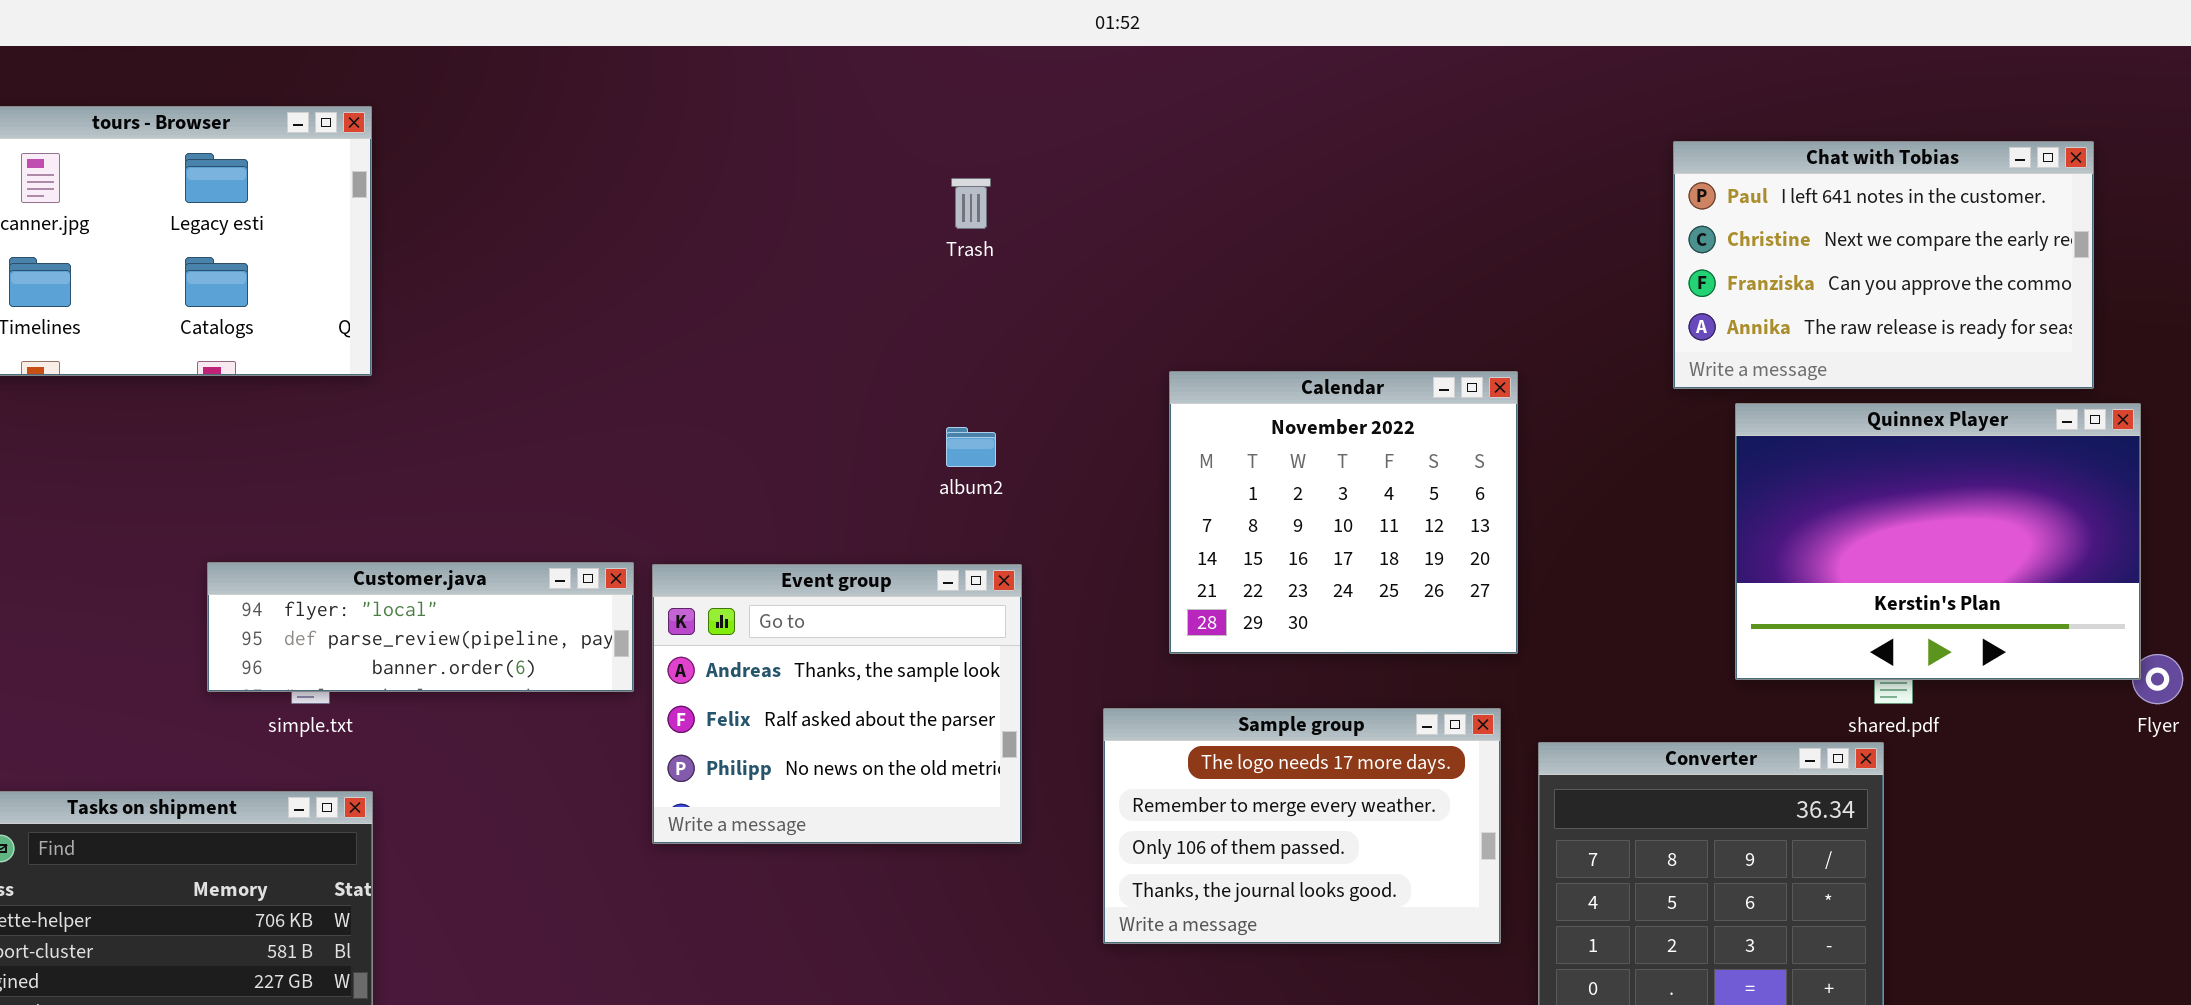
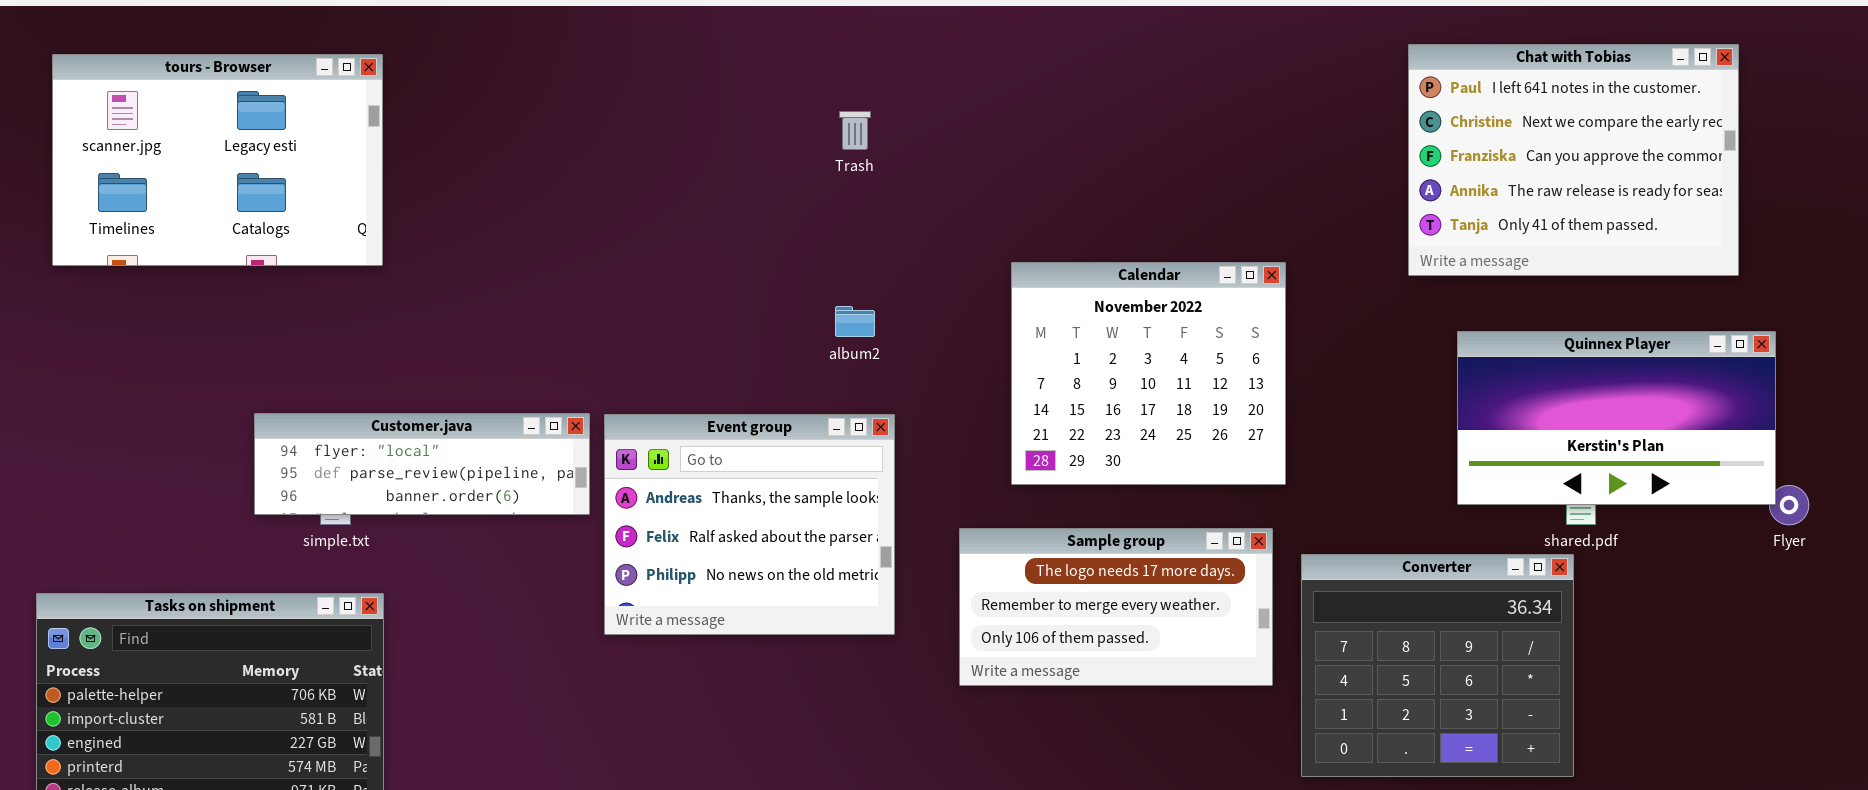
Chat with Tobias: [1673,141,2094,389] -> [1408,44,1739,276], resized
Quinnex Player: [1735,403,2141,680] -> [1457,331,1776,505], resized
Sample group: [1103,708,1501,944] -> [959,528,1273,686], resized

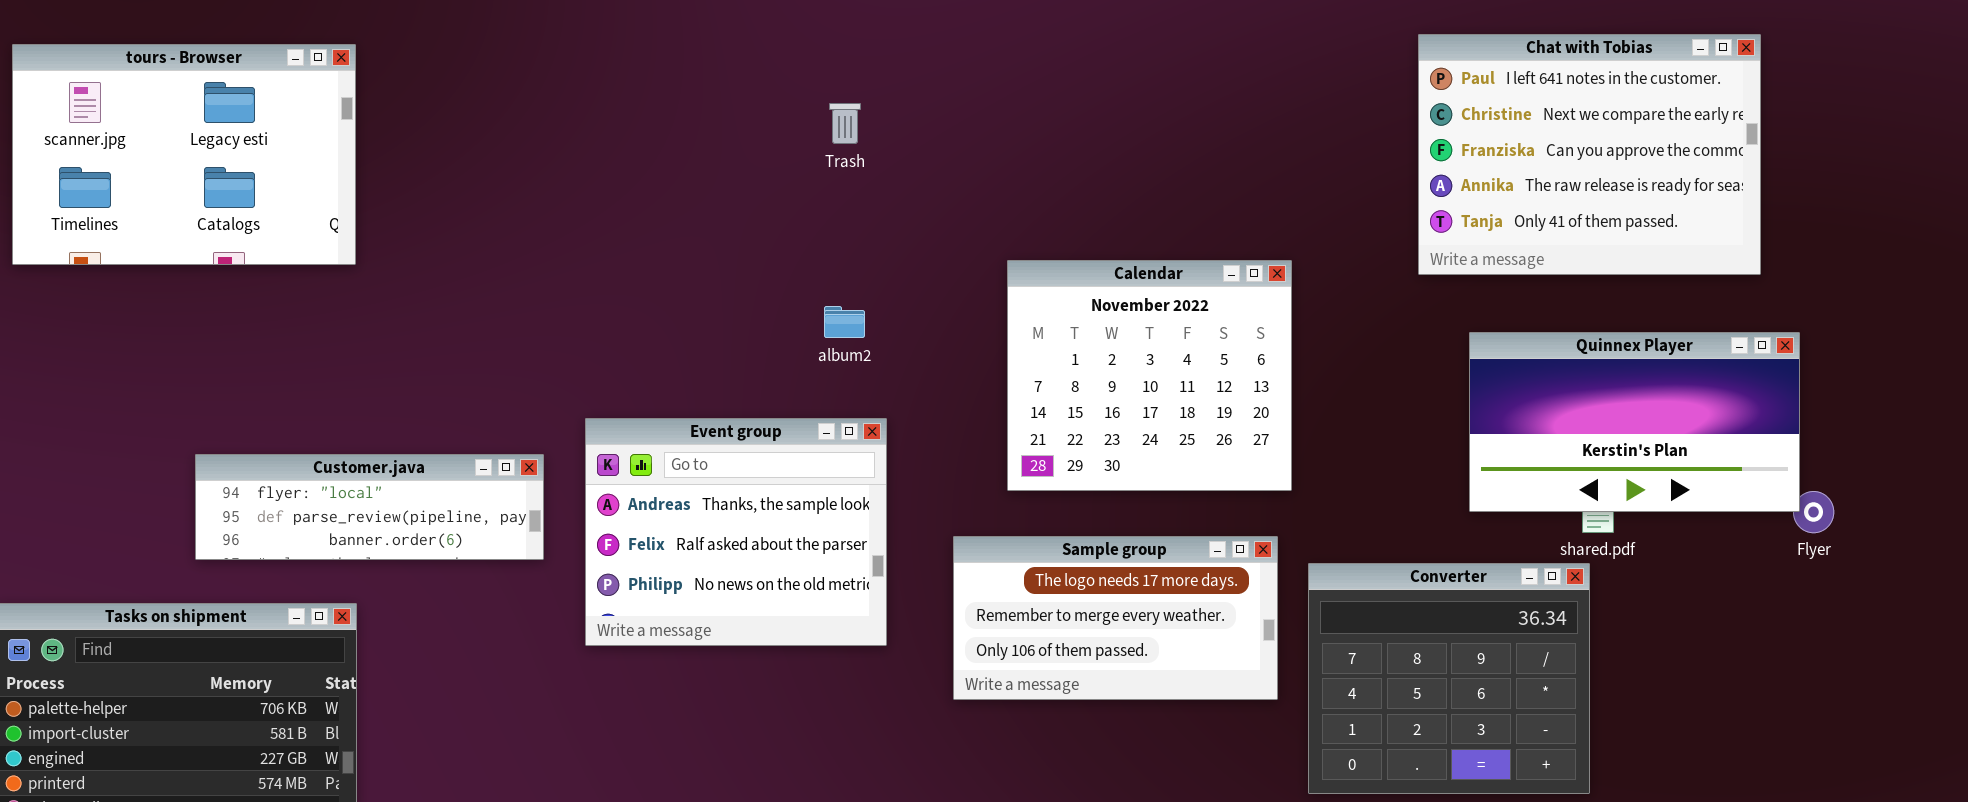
Customer.java: [254,413,590,515] -> [195,454,544,560], moved

